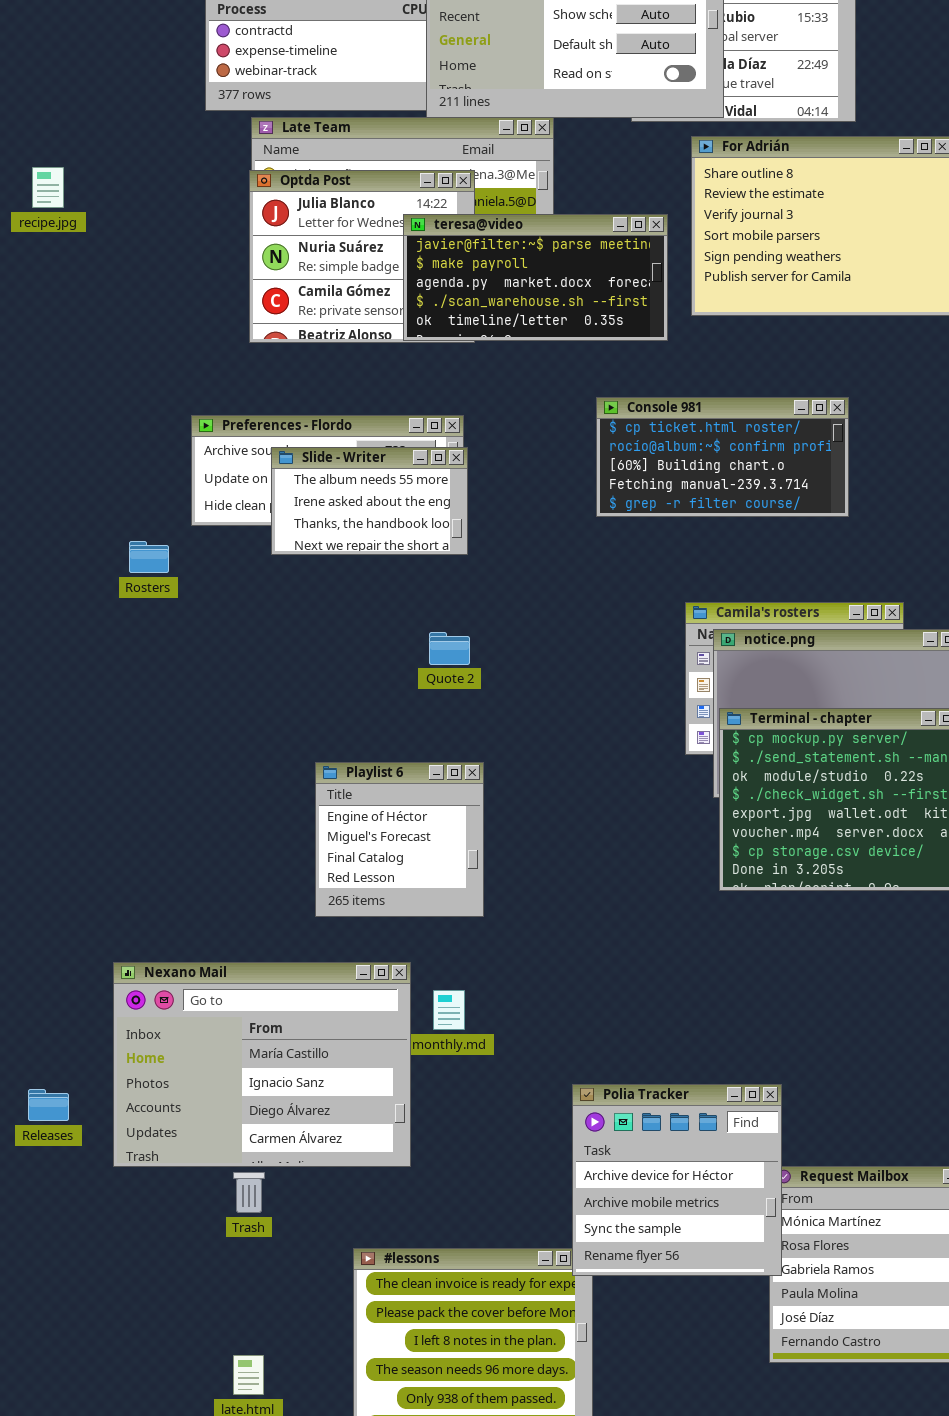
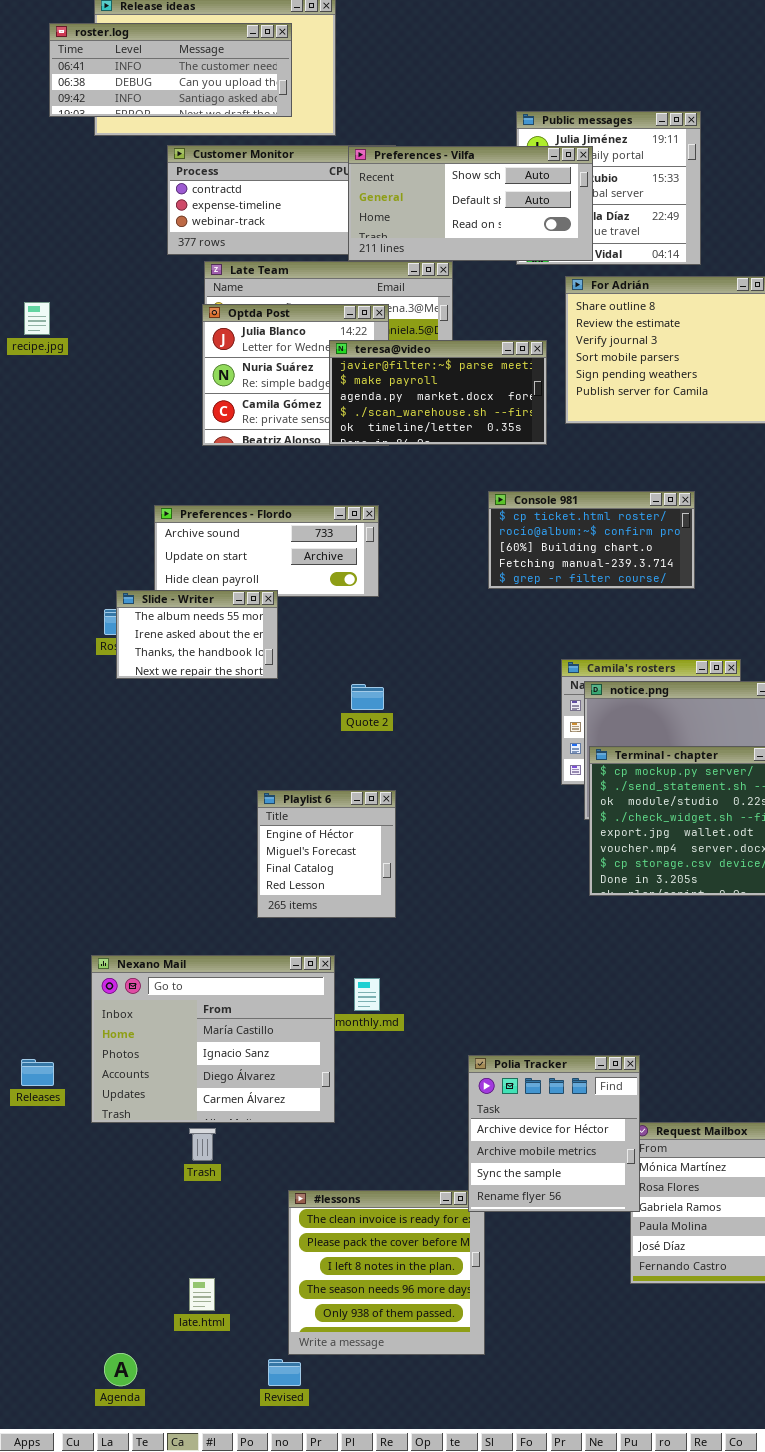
Slide - Writer: [271,447,468,555] -> [116,590,278,679], moved

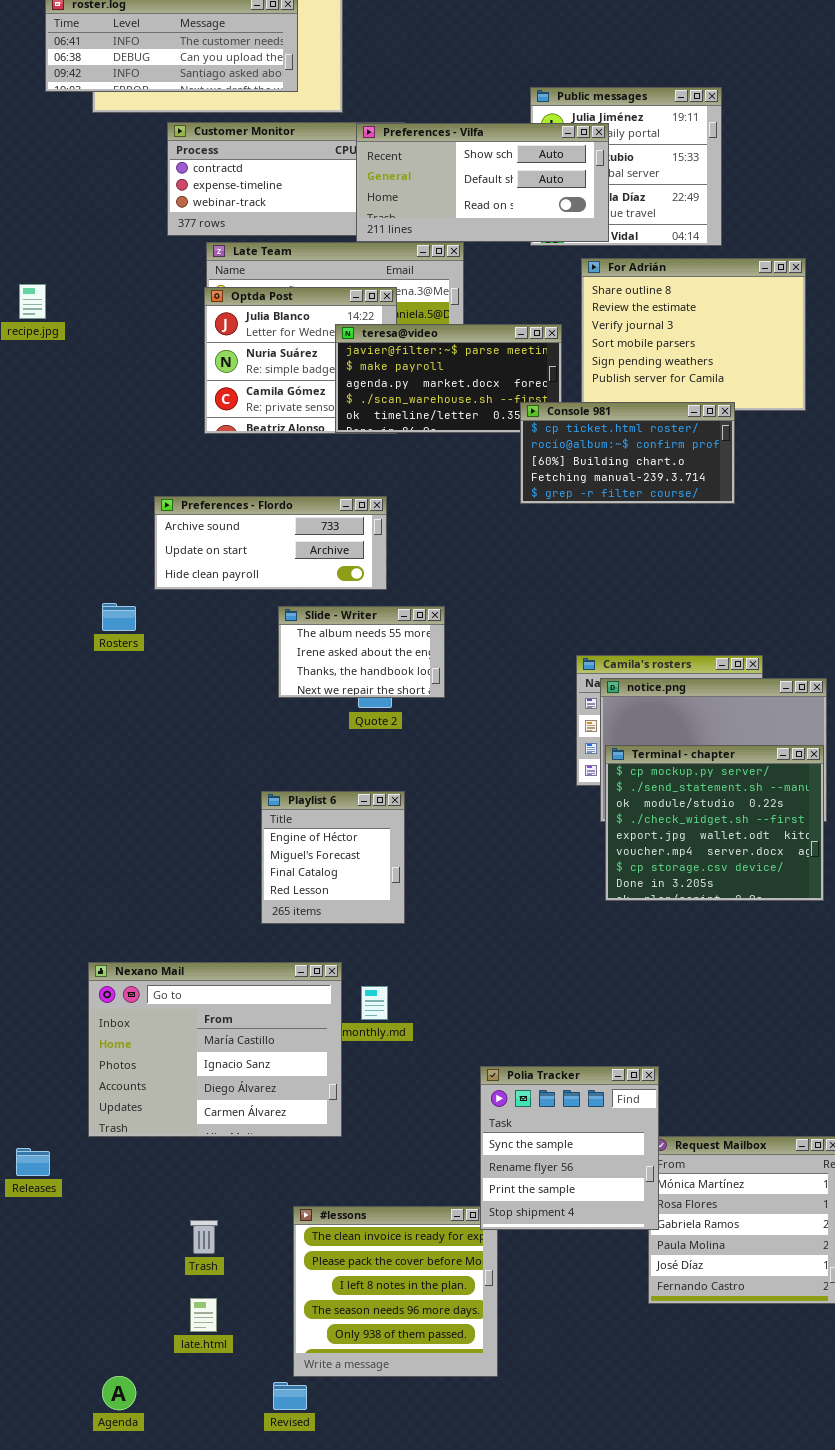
Console 981: [488,491,695,589] -> [520,402,735,504], moved
Slide - Writer: [116,590,278,679] -> [278,606,445,698], moved
Polia Tracker: [468,1055,640,1212] -> [480,1066,659,1230], scrolled down 2 rows
Releases: [21,1059,54,1086] -> [16,1148,50,1176], moved
Trash: [189,1128,216,1161] -> [190,1220,218,1254], moved

